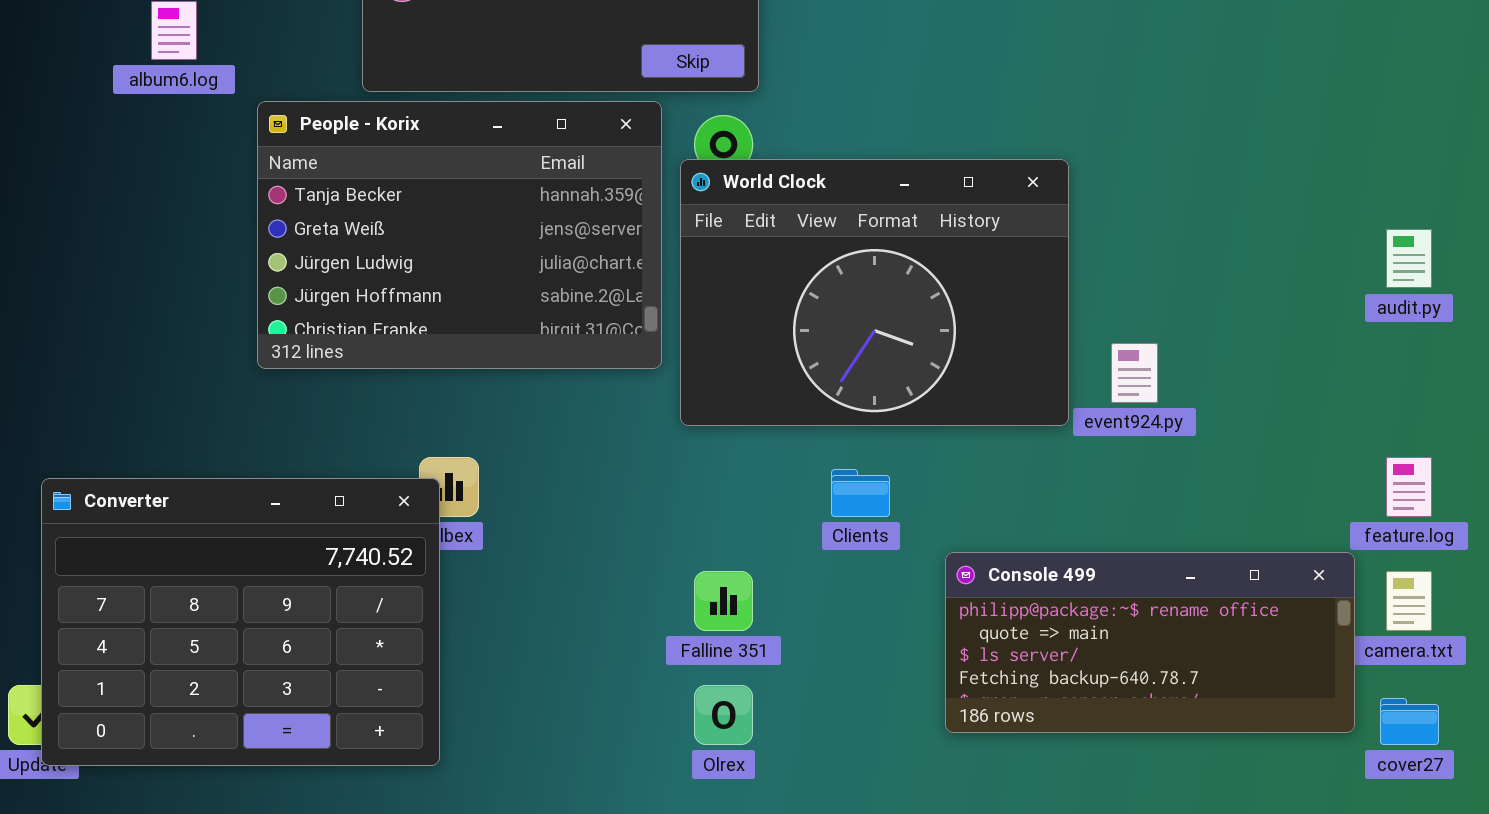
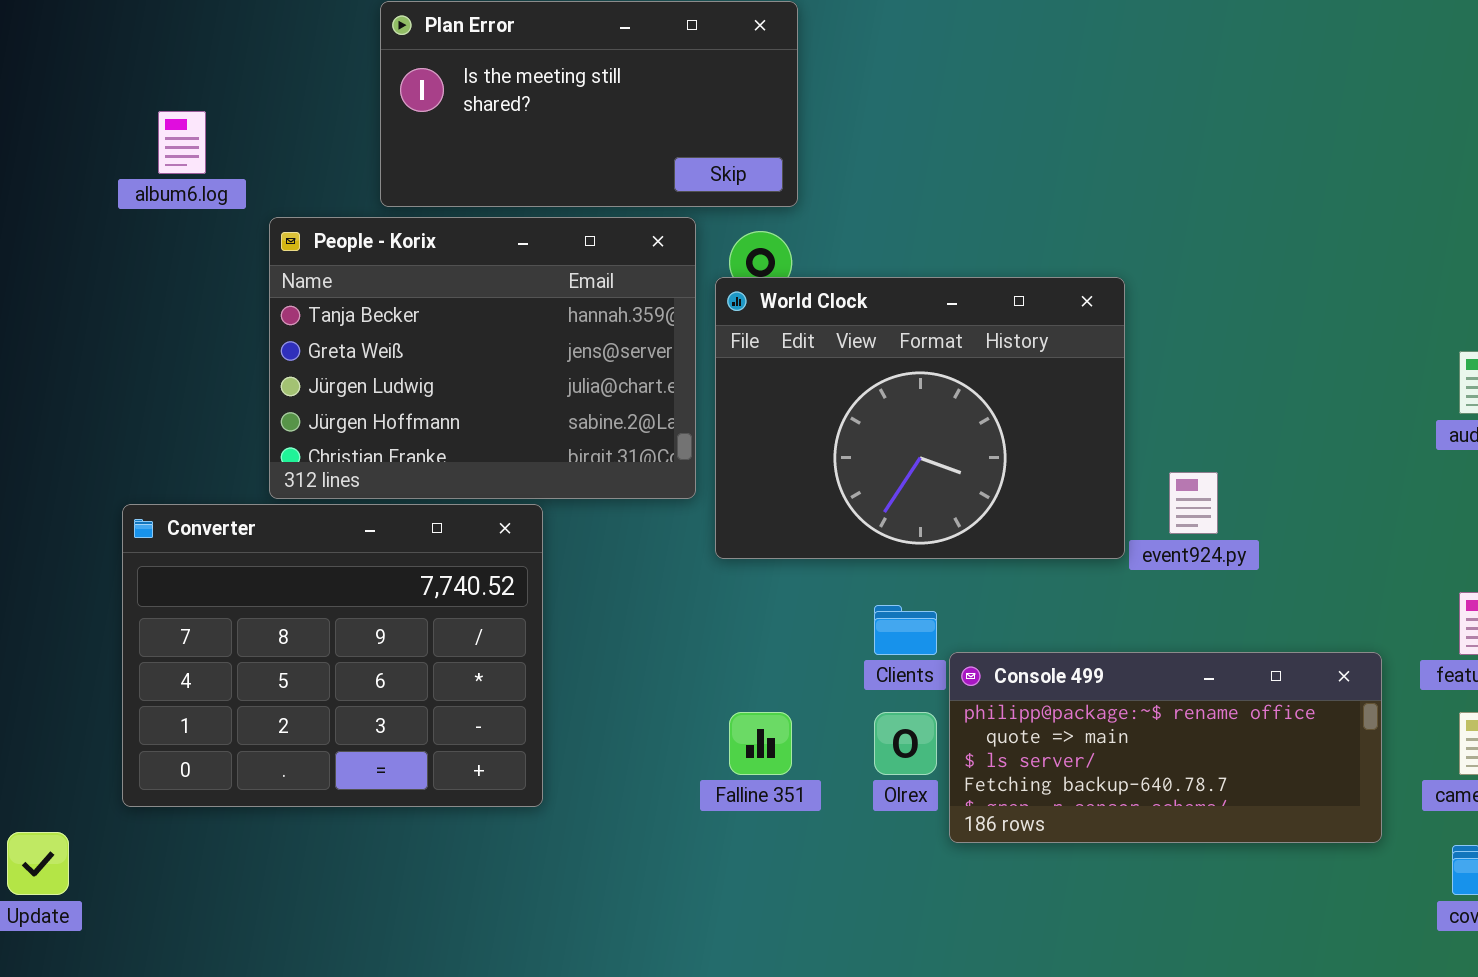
Converter: [41,478,440,766] -> [122,504,543,807], moved
Console 499: [945,552,1355,733] -> [949,652,1382,843], moved
Olrex: [694,685,753,745] -> [874,712,937,775], moved

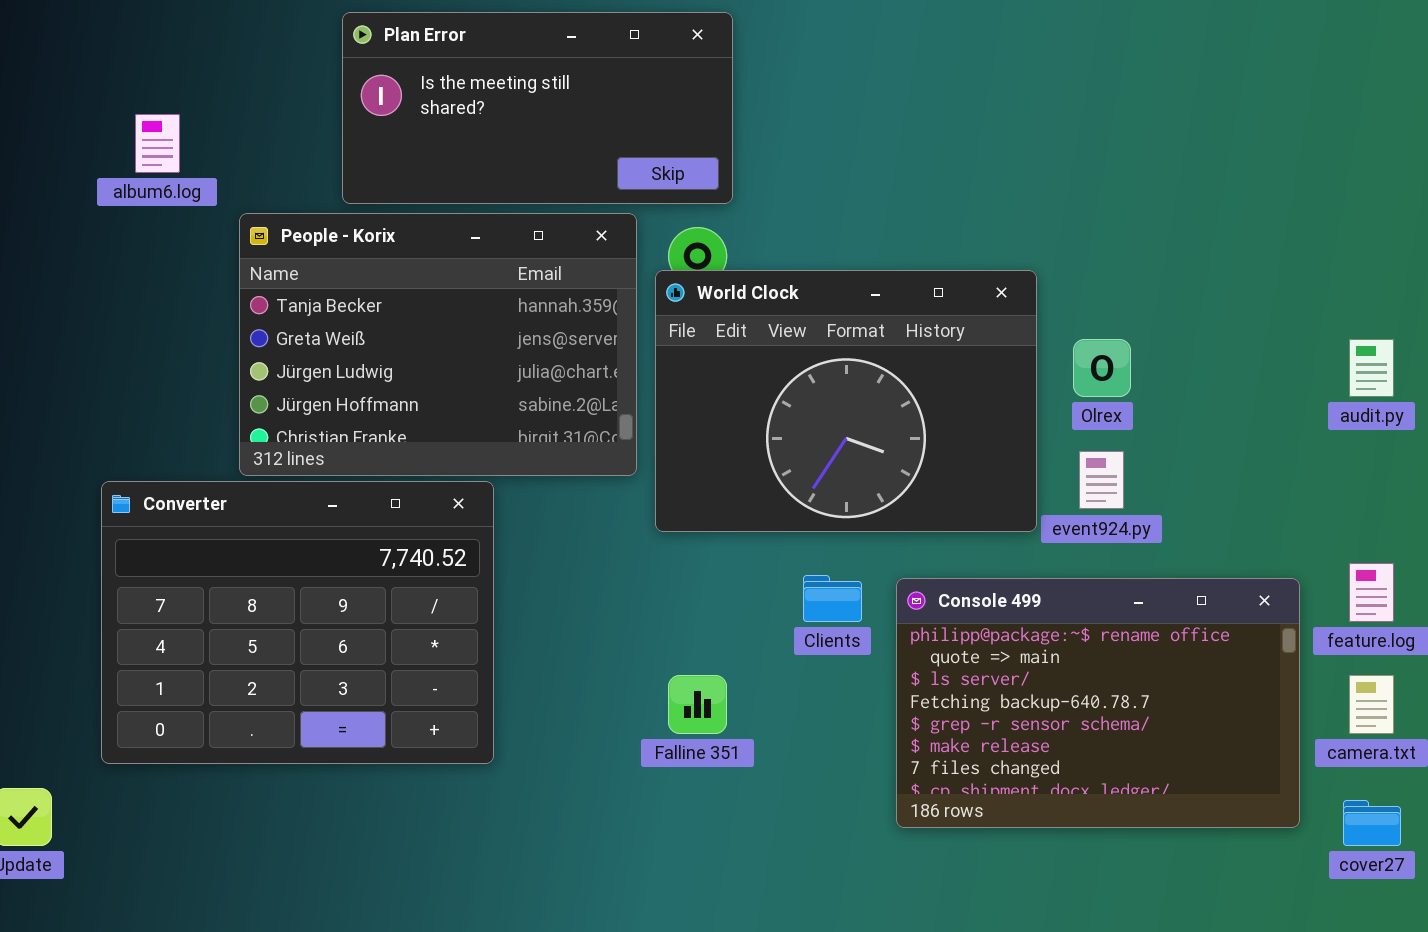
Console 499: [949,652,1382,843] -> [896,578,1300,828], moved, resized
Olrex: [874,712,937,775] -> [1073,339,1131,397], moved

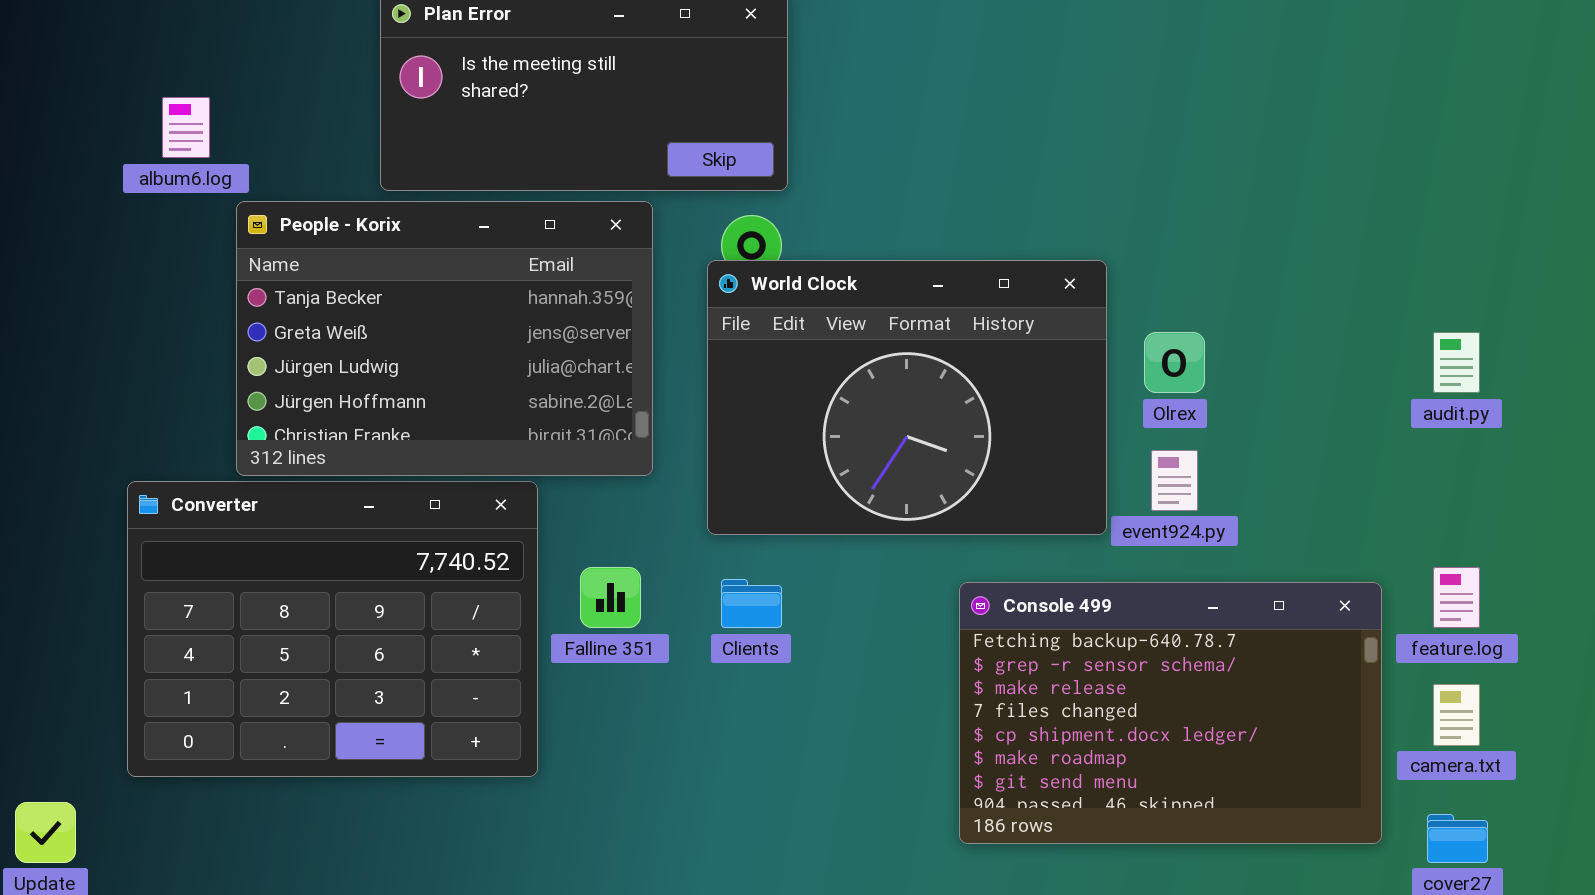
People - Korix: [239,213,637,476] -> [236,201,653,476], moved
Clients: [803,575,862,622] -> [721,579,782,628], moved
Console 499: [896,578,1300,828] -> [959,582,1382,844], scrolled down 3 rows
Falline 351: [668,675,727,734] -> [580,567,641,628], moved

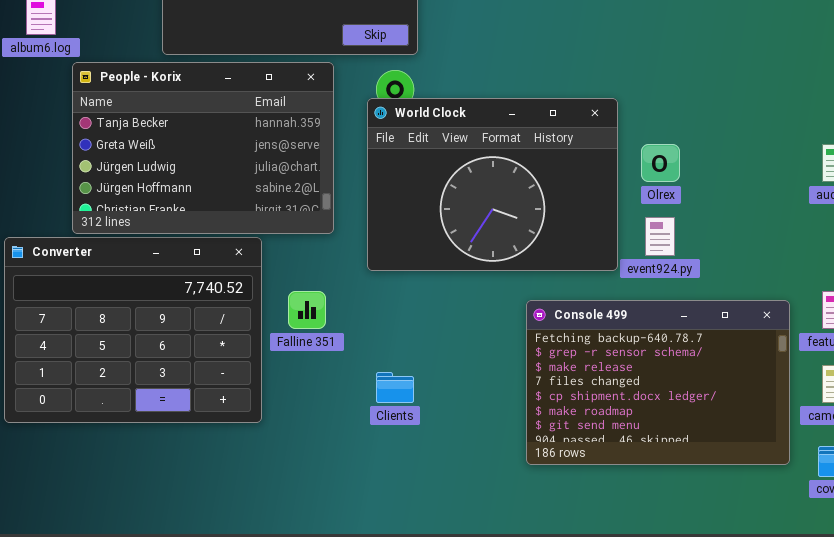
Clients: [721,579,782,628] -> [376,372,414,403], moved

